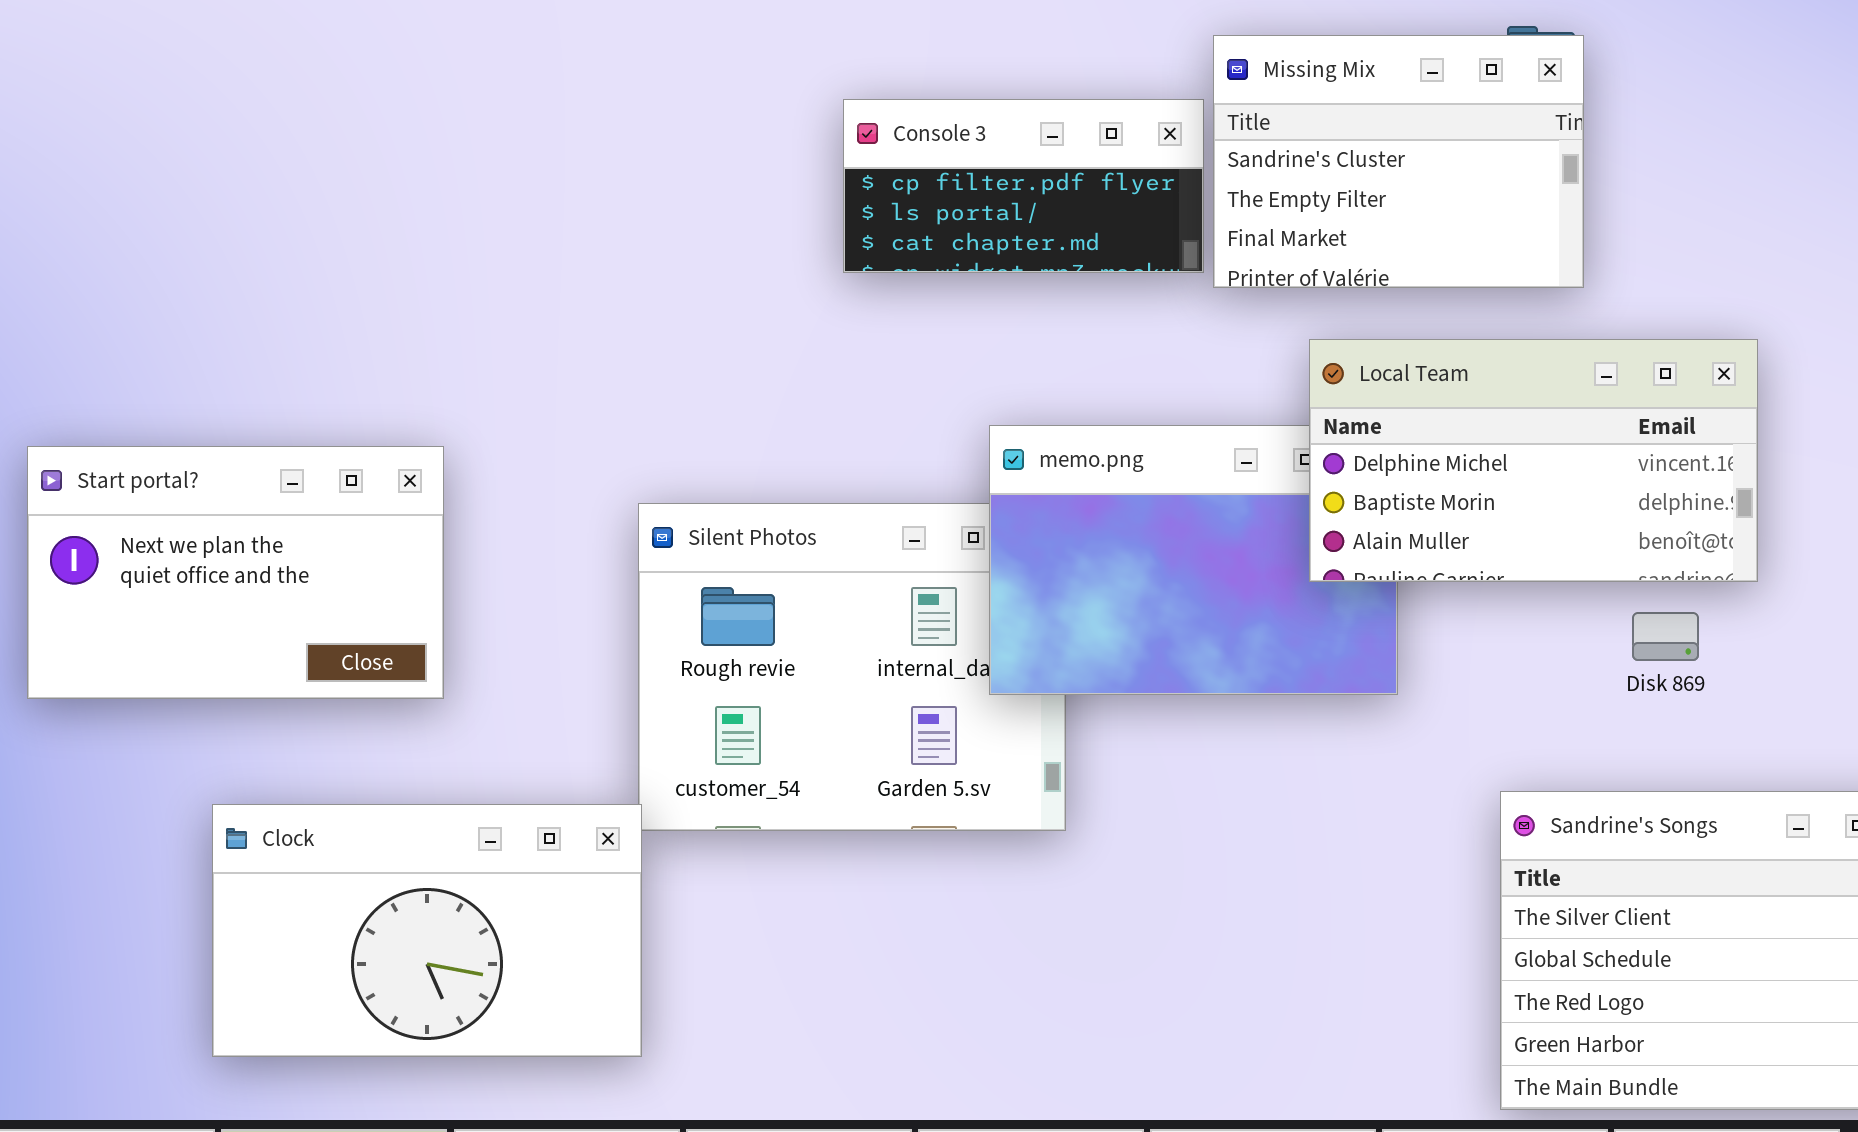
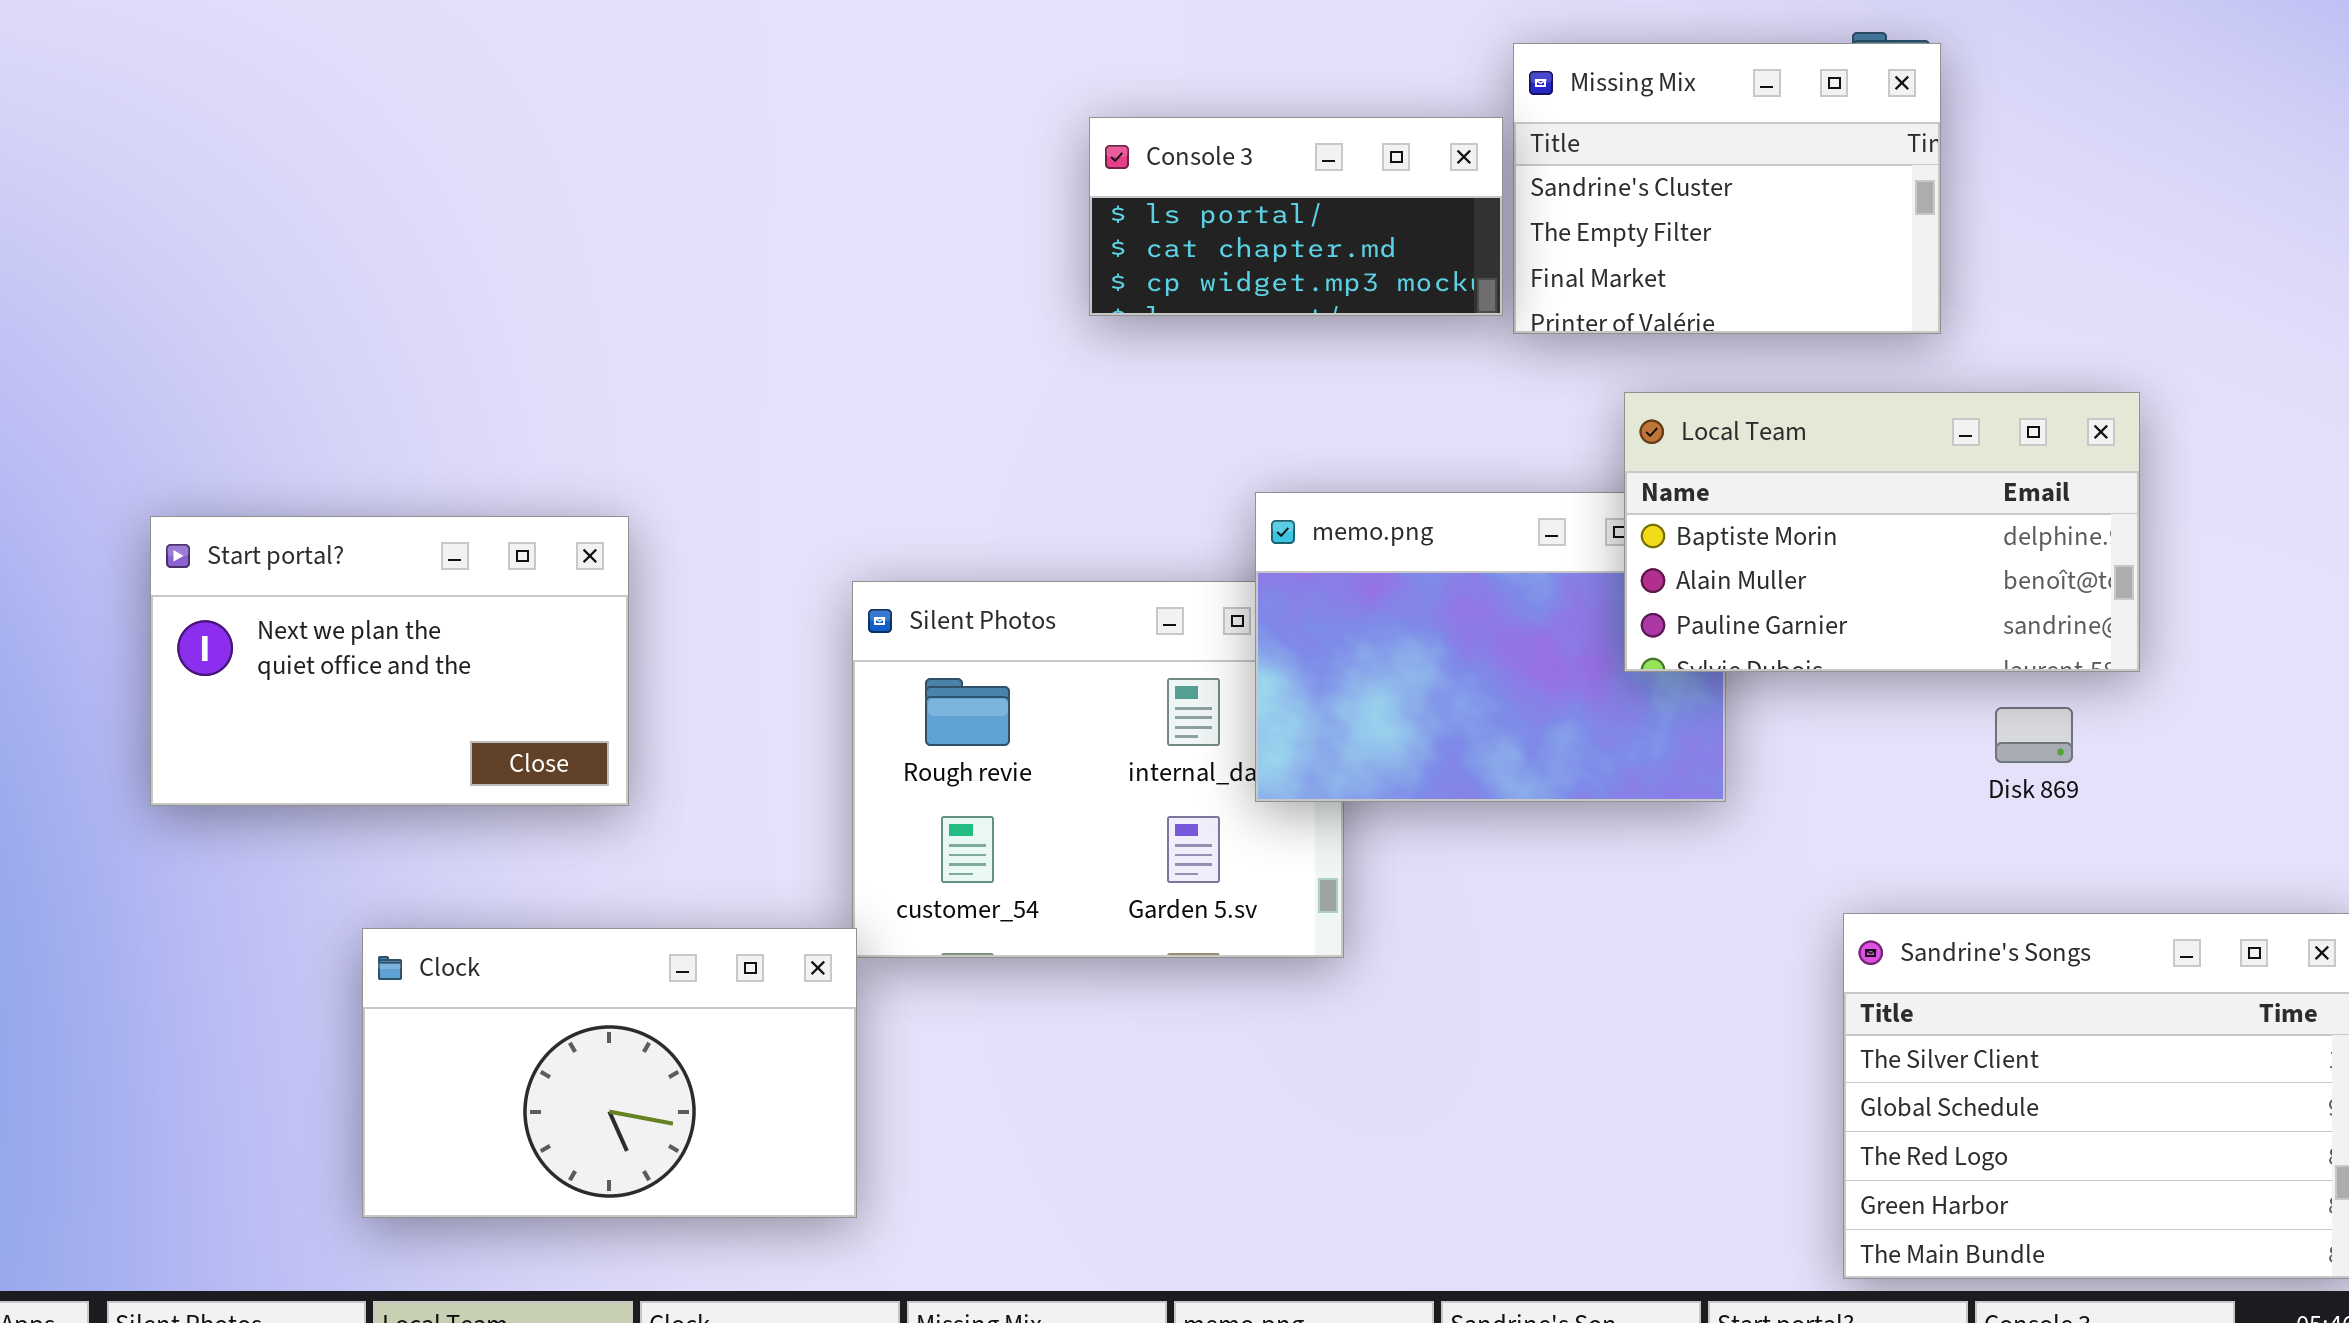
Console 3: [843,99,1204,273] -> [1089,117,1503,316], scrolled down 1 row
Local Team: [1309,339,1758,582] -> [1624,392,2140,672], scrolled down 1 row

